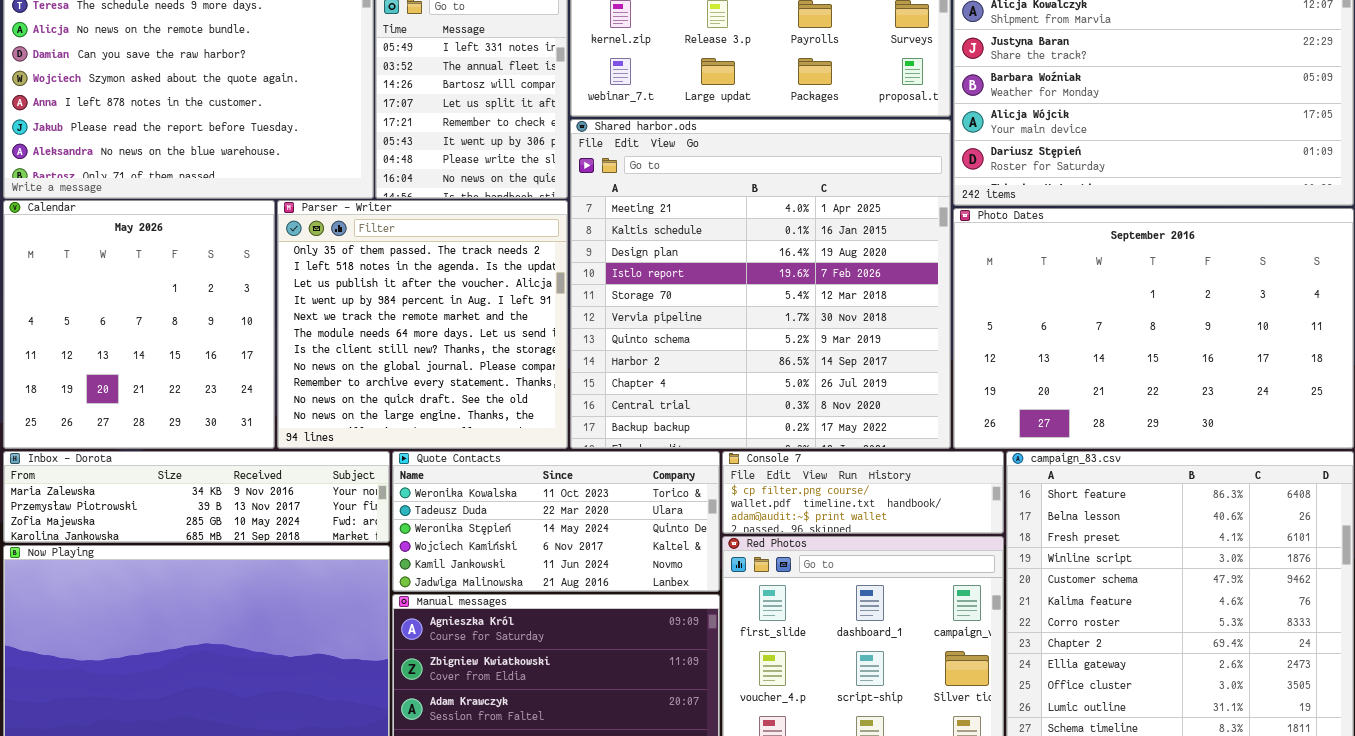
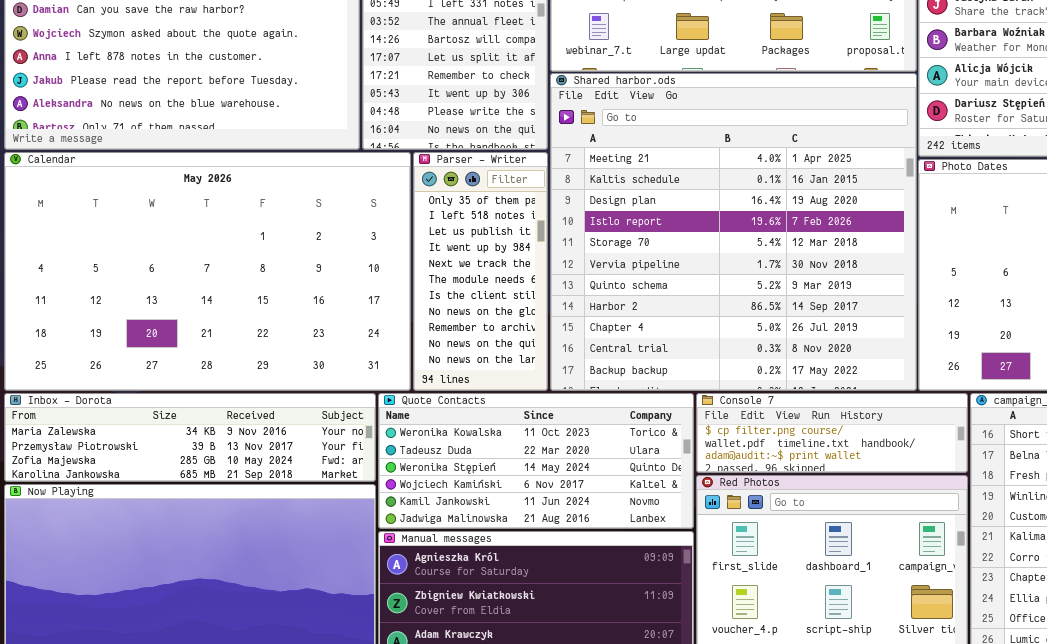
Calendar: [3,200,275,449] -> [4,152,411,391], resized
Parser - Writer: [277,200,568,449] -> [413,152,548,391], resized

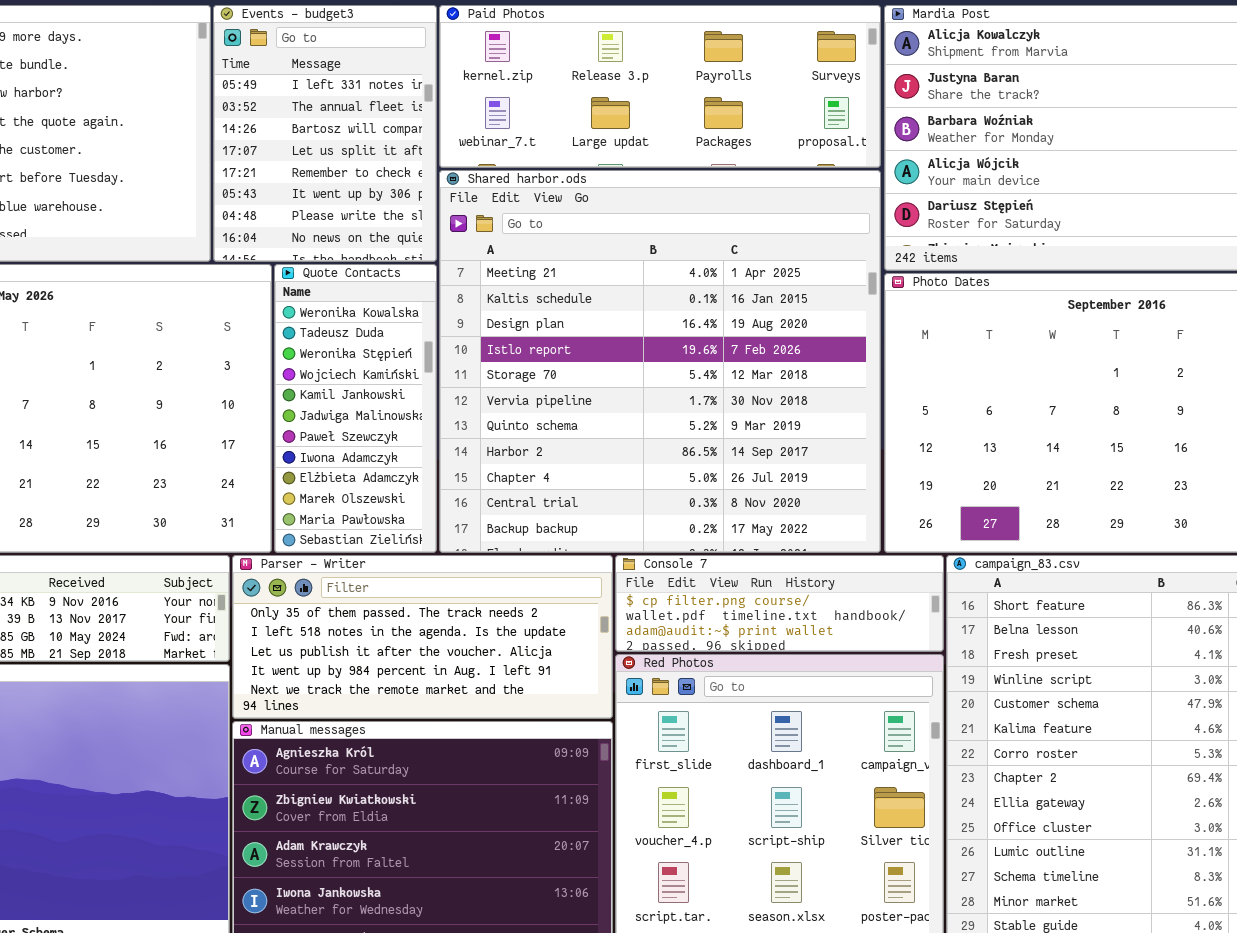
Parser - Writer: [413,152,548,391] -> [232,555,613,719], moved, resized
Quote Contacts: [378,393,694,529] -> [274,264,437,553], moved, resized

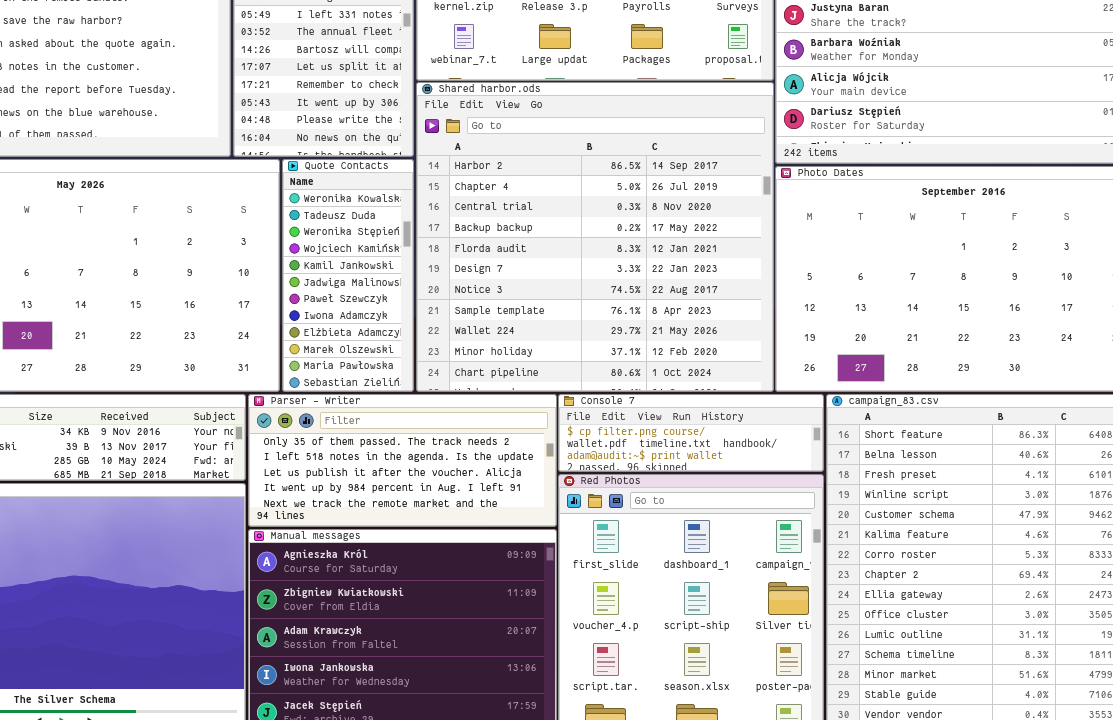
Shared harbor.ods: [439,170,881,553] -> [416,82,774,392], scrolled down 7 rows

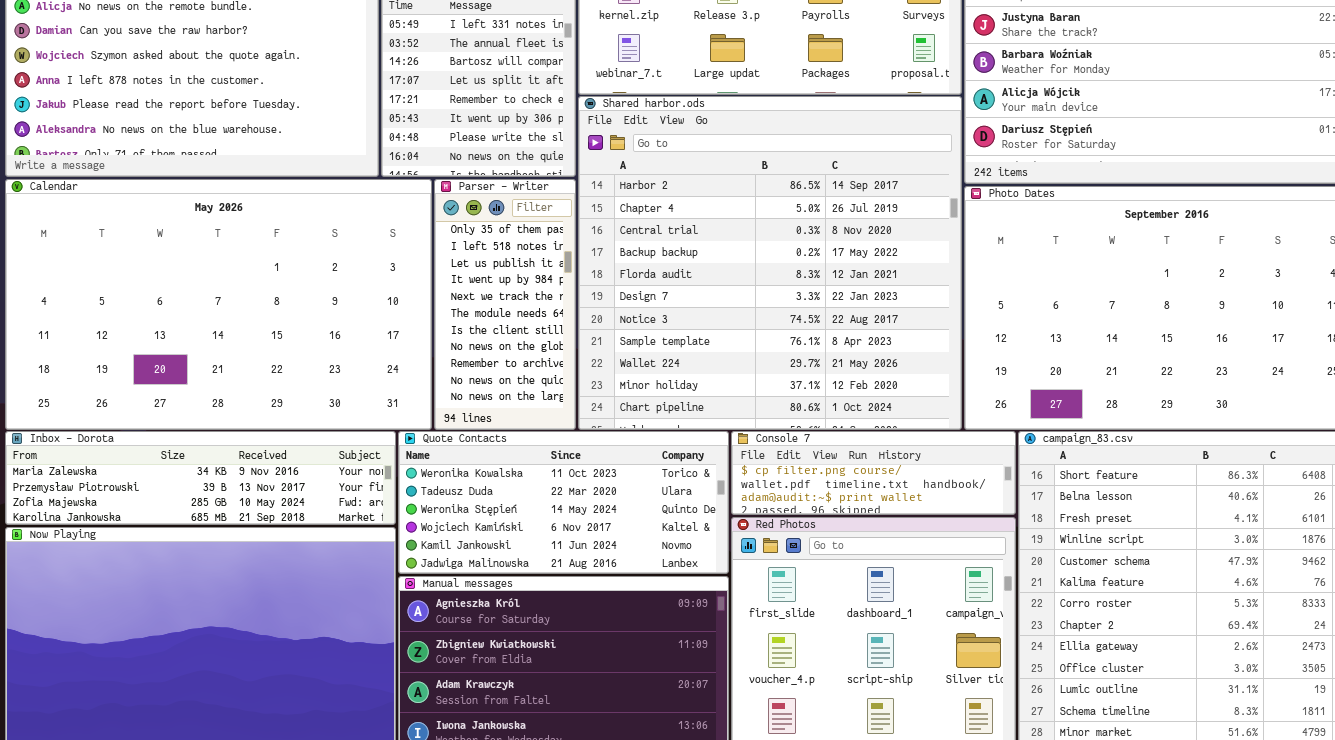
Quote Contacts: [282,159,414,392] -> [398,431,729,574], moved, resized
Parser - Writer: [248,394,557,527] -> [434,179,576,430], moved, resized

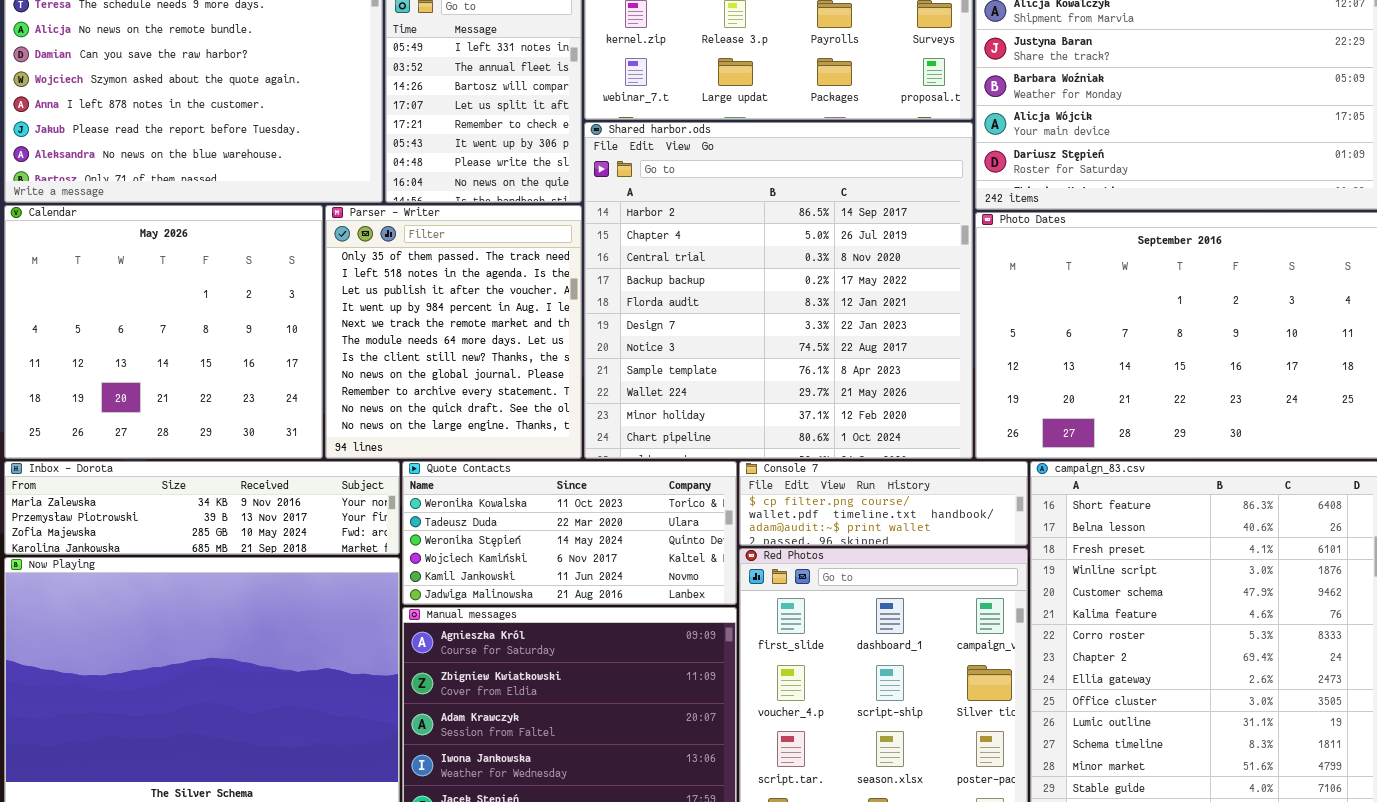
Calendar: [5,179,432,430] -> [4,205,323,459], resized
Parser - Writer: [434,179,576,430] -> [325,205,582,459], resized

